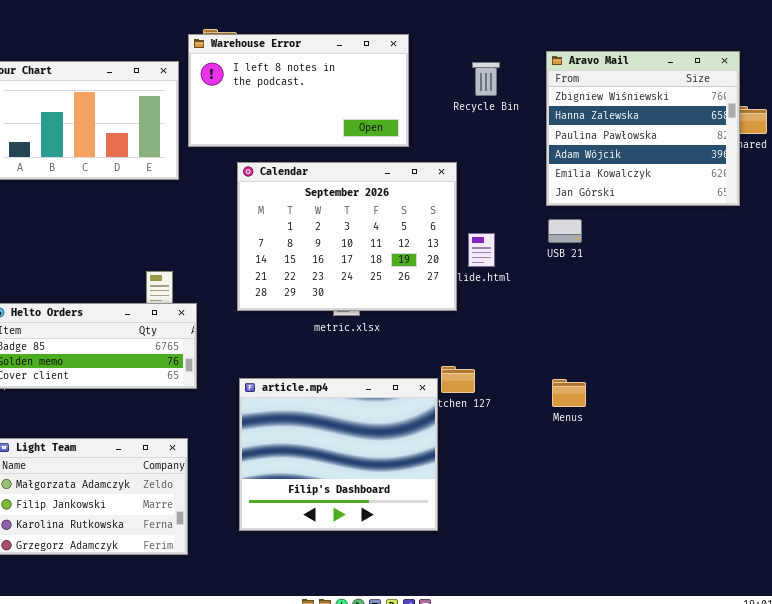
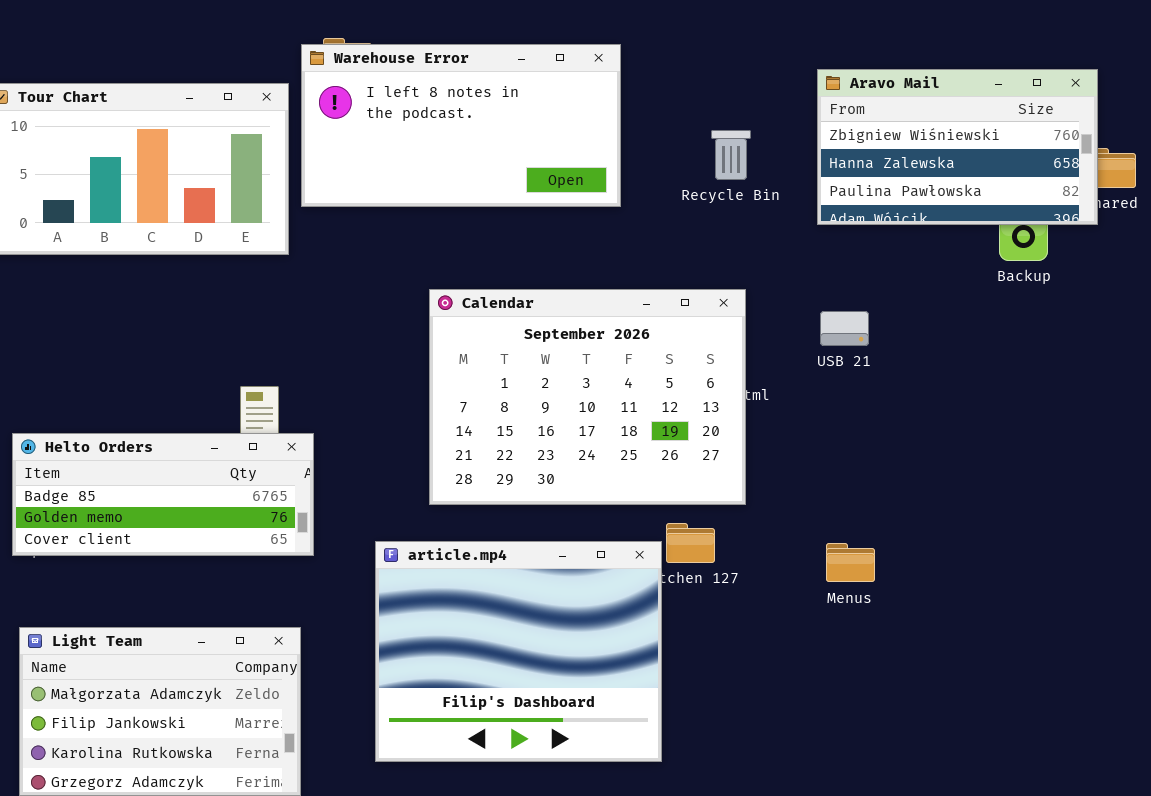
Aravo Mail: [546,51,740,206] -> [817,69,1098,225], resized
Recycle Bin: [472,62,500,96] -> [711,130,751,180], moved
Calendar: [237,162,457,311] -> [429,289,746,505], moved

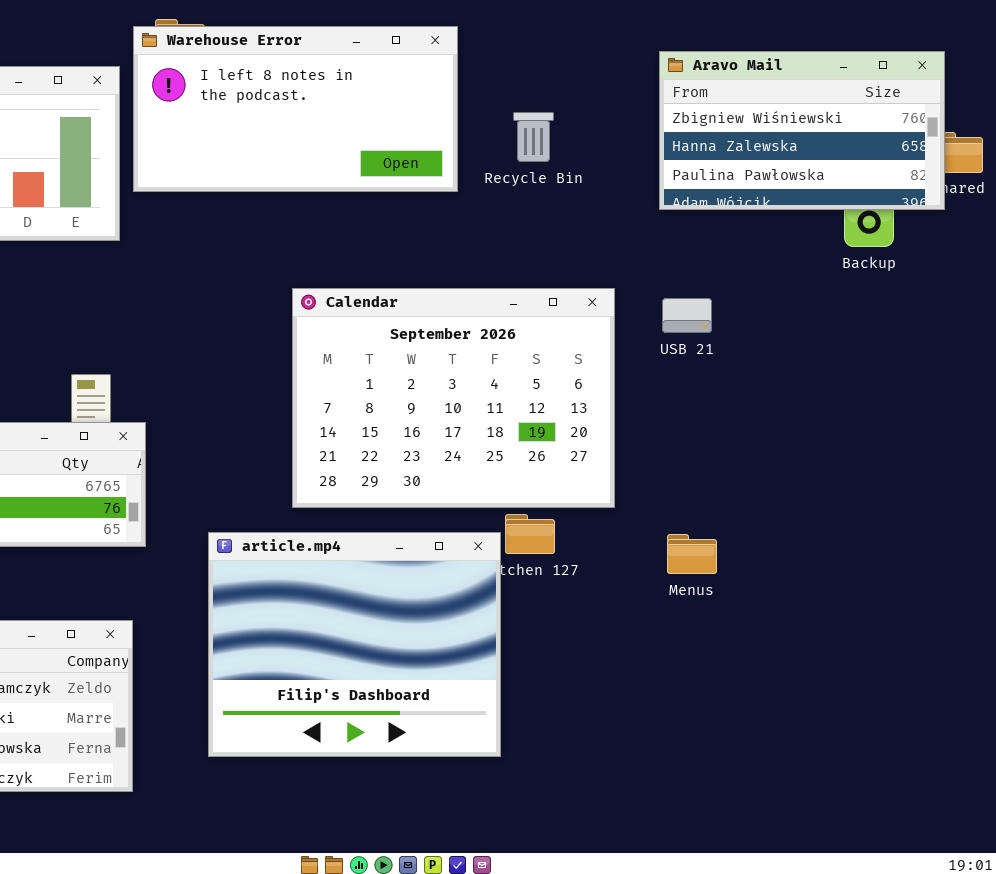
Recycle Bin: [711,130,751,180] -> [513,112,554,162], moved
Calendar: [429,289,746,505] -> [292,288,615,508], moved

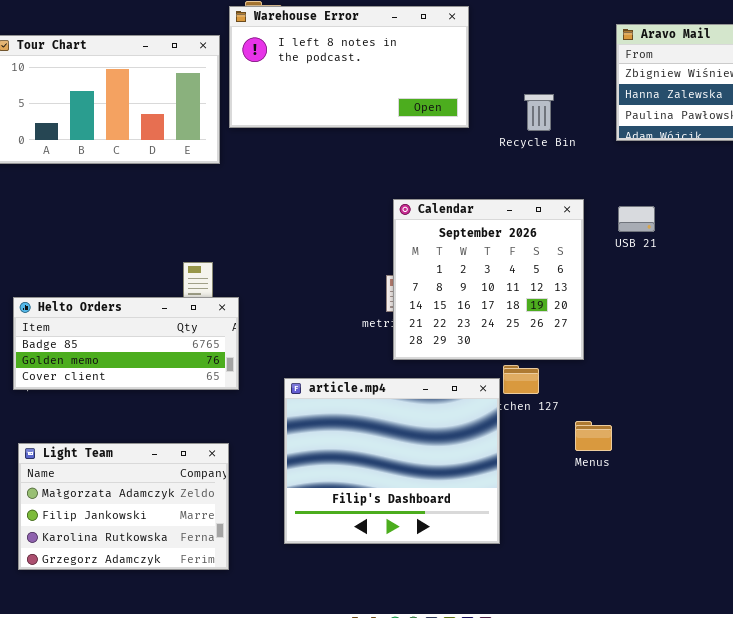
Recycle Bin: [513,112,554,162] -> [524,94,554,131], moved
Calendar: [292,288,615,508] -> [393,199,584,360], resized
Menus: [667,534,717,574] -> [575,421,612,451], moved

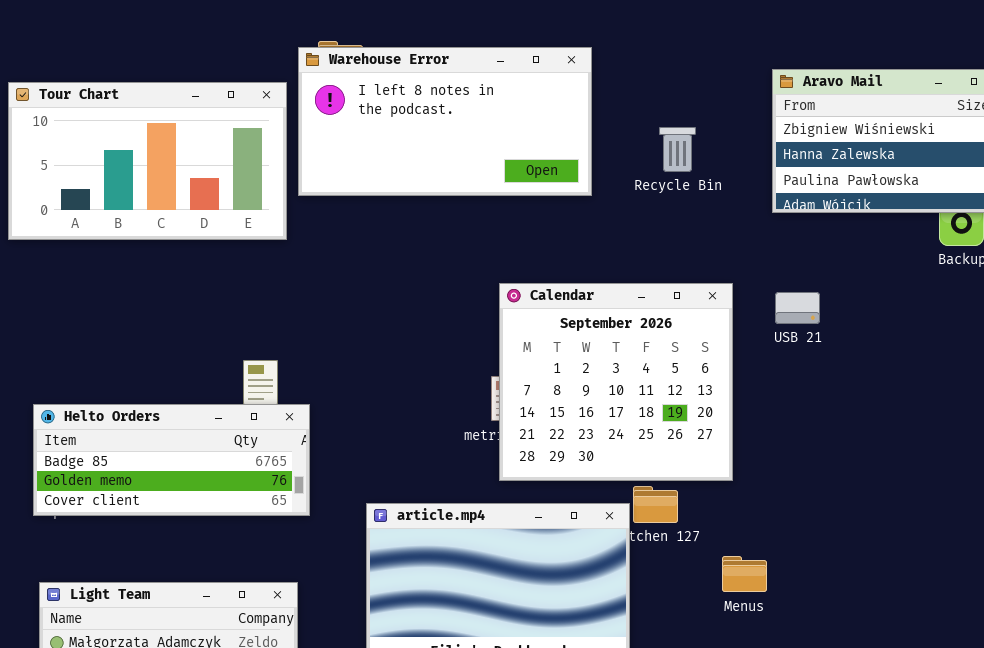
Recycle Bin: [524,94,554,131] -> [659,127,696,172], moved

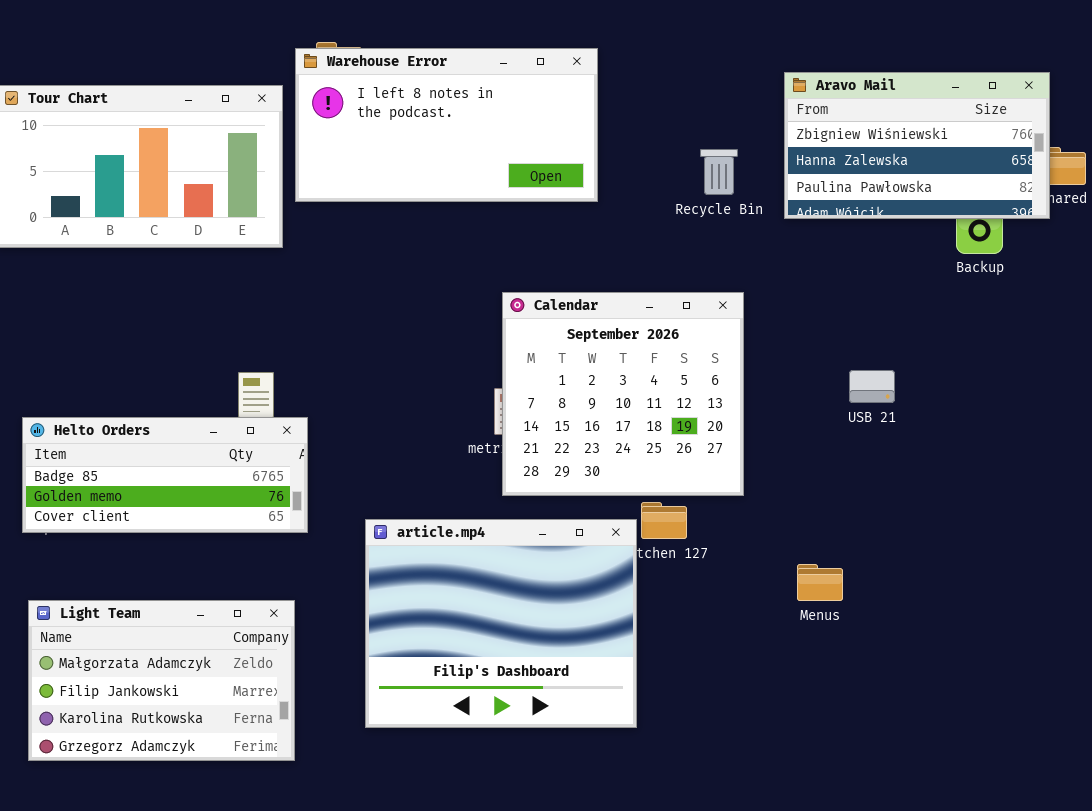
Recycle Bin: [659,127,696,172] -> [700,149,738,195], moved
USB 21: [775,292,820,324] -> [849,370,895,403], moved
Menus: [722,556,767,592] -> [797,564,843,601], moved

